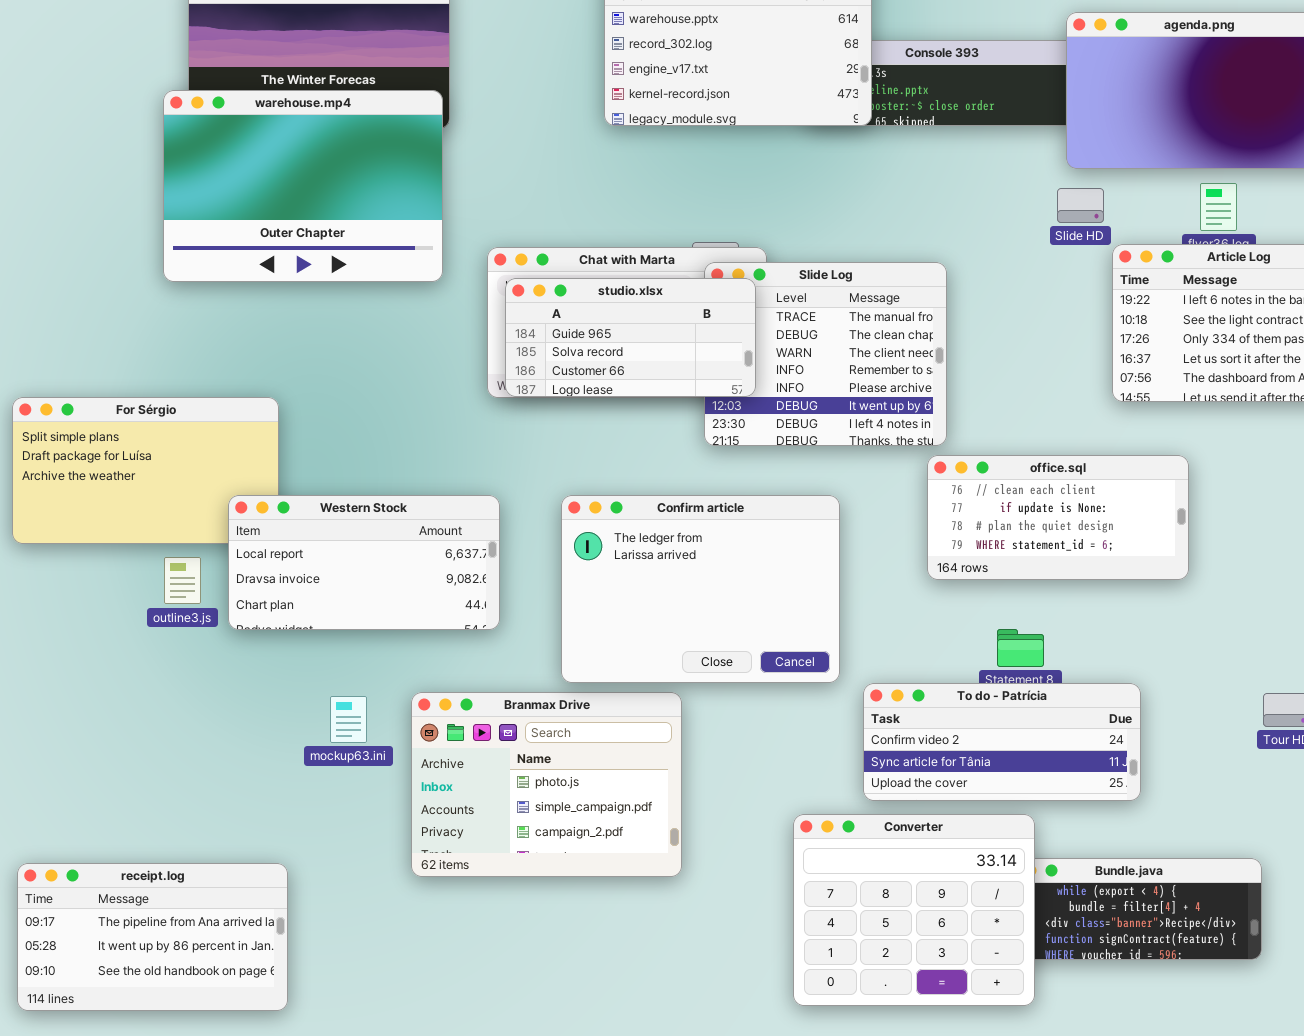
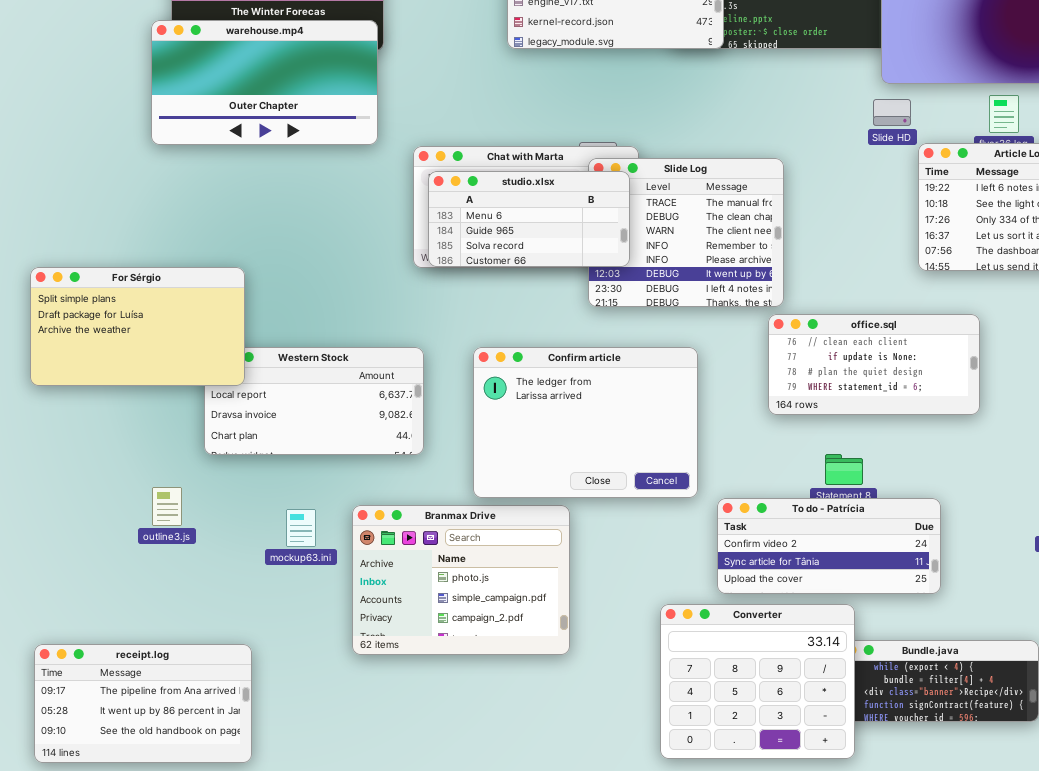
warehouse.mp4: [163,90,443,282] -> [151,20,378,145], resized
studio.xlsx: [505,278,756,397] -> [428,171,630,267], scrolled up 1 row
For Sérgio: [12,397,279,544] -> [30,267,245,386], raised
outline3.js: [164,557,201,604] -> [152,487,182,526], moved

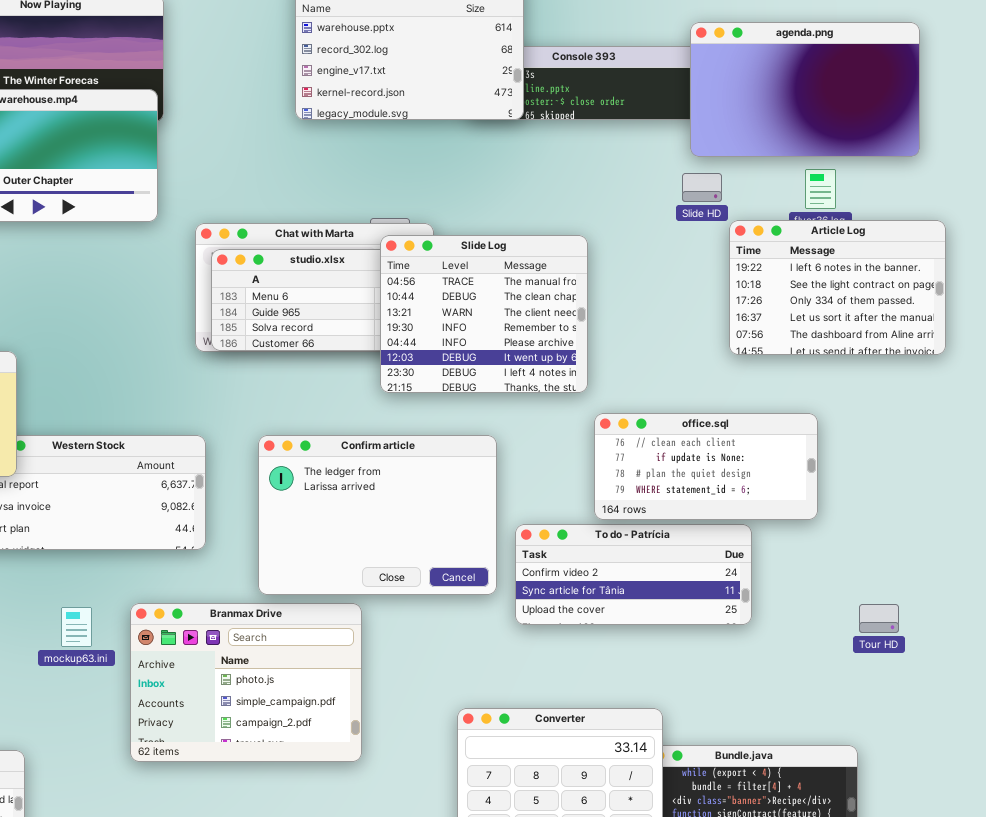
Slide Log: [588,158,784,307] -> [380,235,588,393], raised
office.sql: [768,314,980,415] -> [594,413,818,520], moved
To do - Patrícia: [717,498,941,594] -> [515,524,752,625], moved

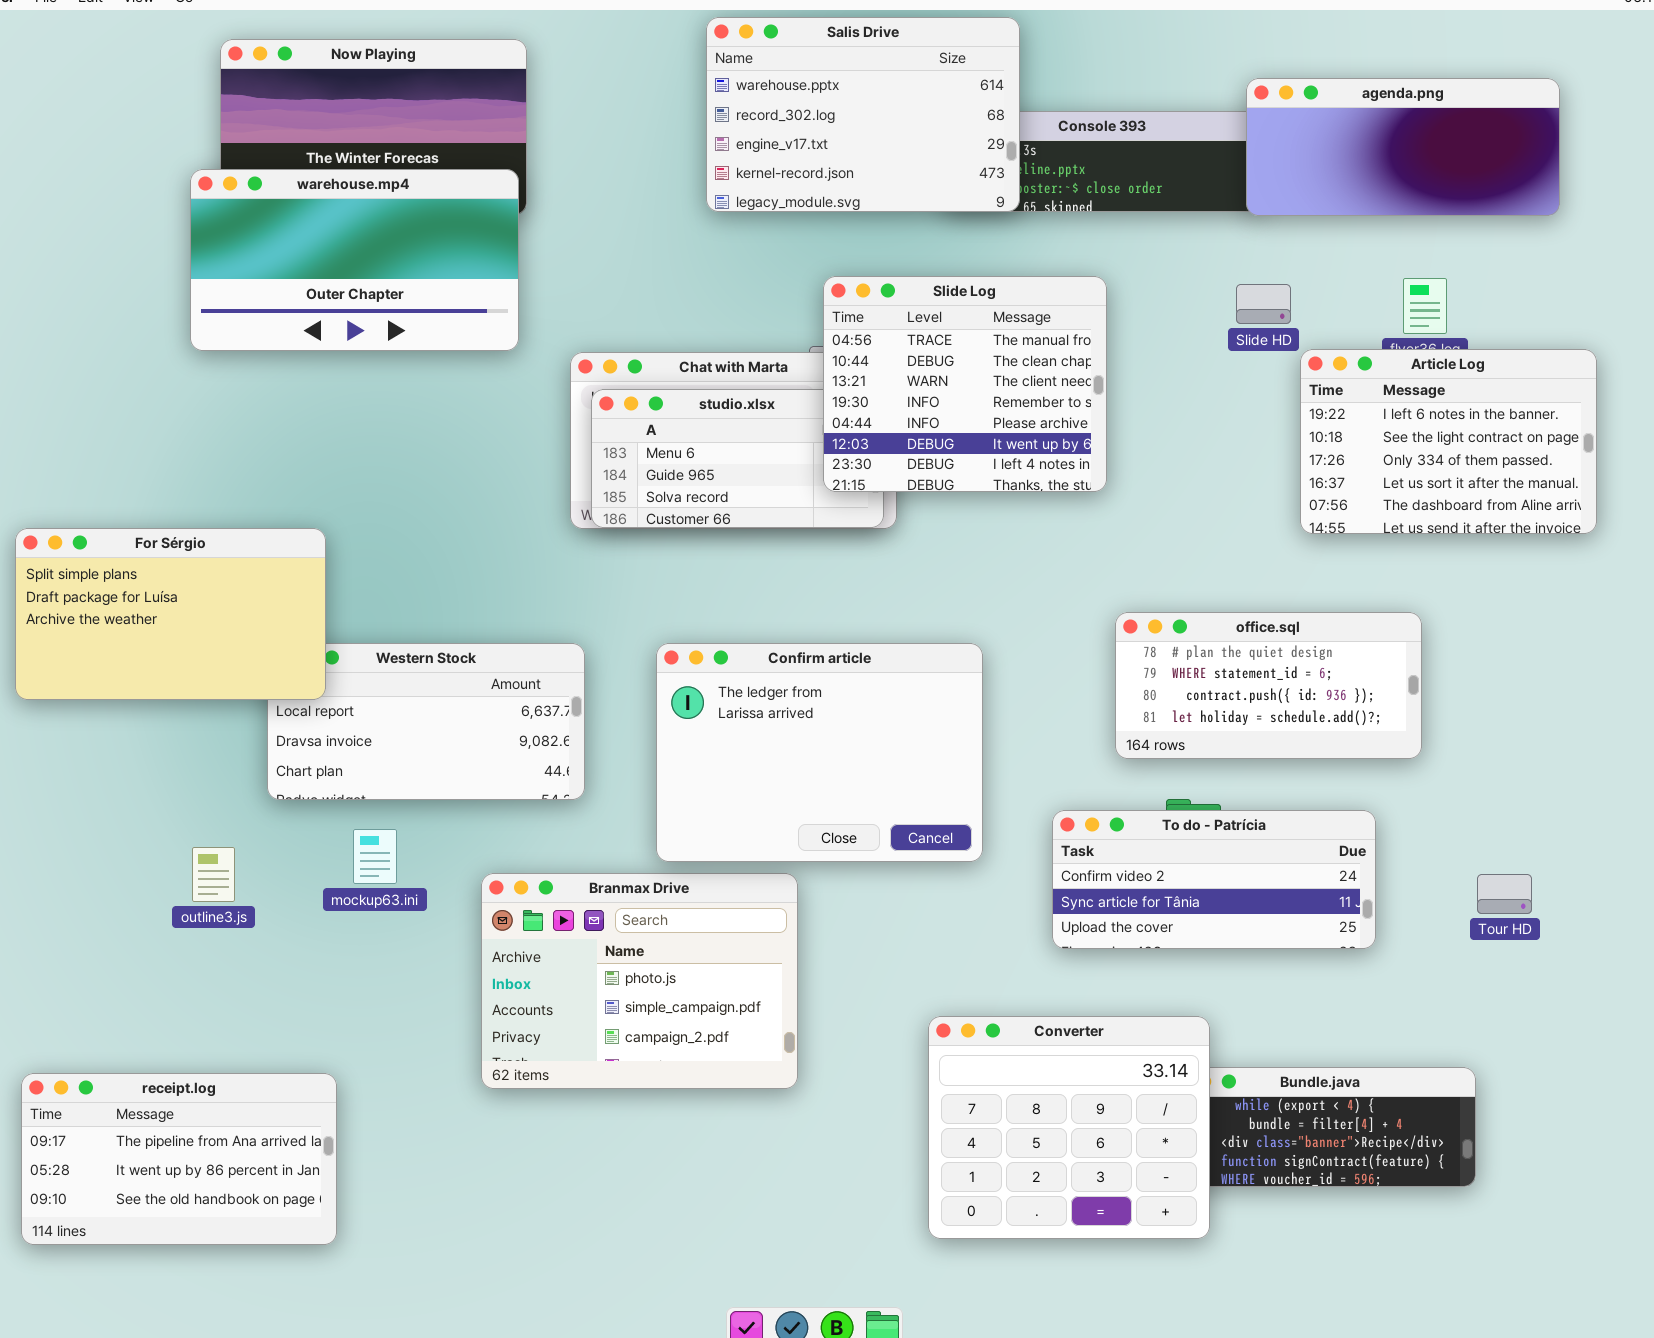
agenda.png: [690,22,920,157] -> [1246,78,1560,216], resized
Slide Log: [380,235,588,393] -> [823,276,1107,492], moved
office.sql: [594,413,818,520] -> [1115,612,1422,759], scrolled down 2 rows
To do - Patrícia: [515,524,752,625] -> [1052,810,1376,949], moved
mockup63.ini: [61,607,92,647] -> [353,829,397,884], moved

